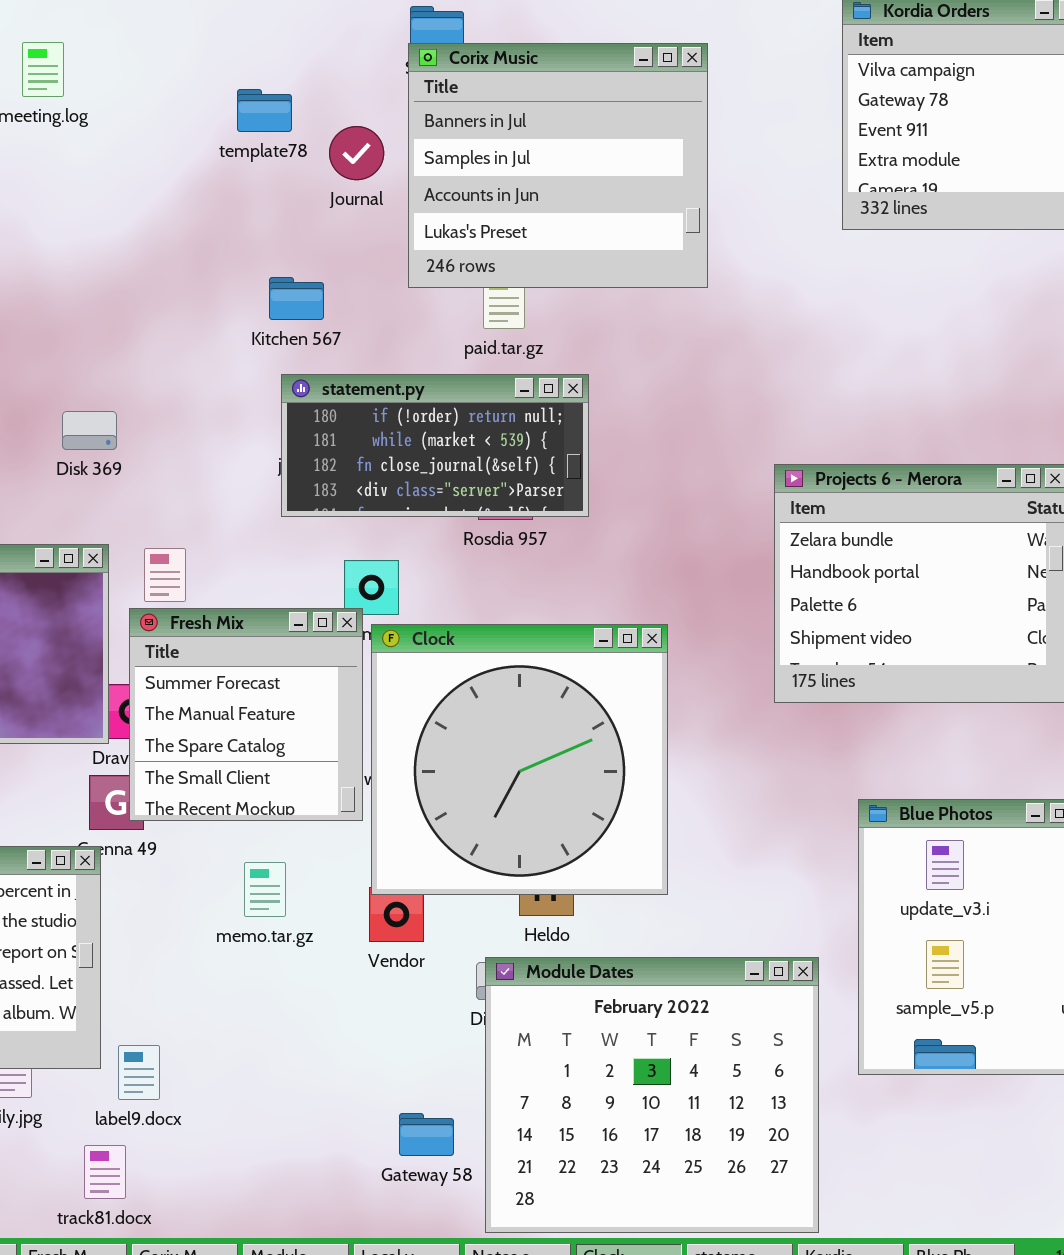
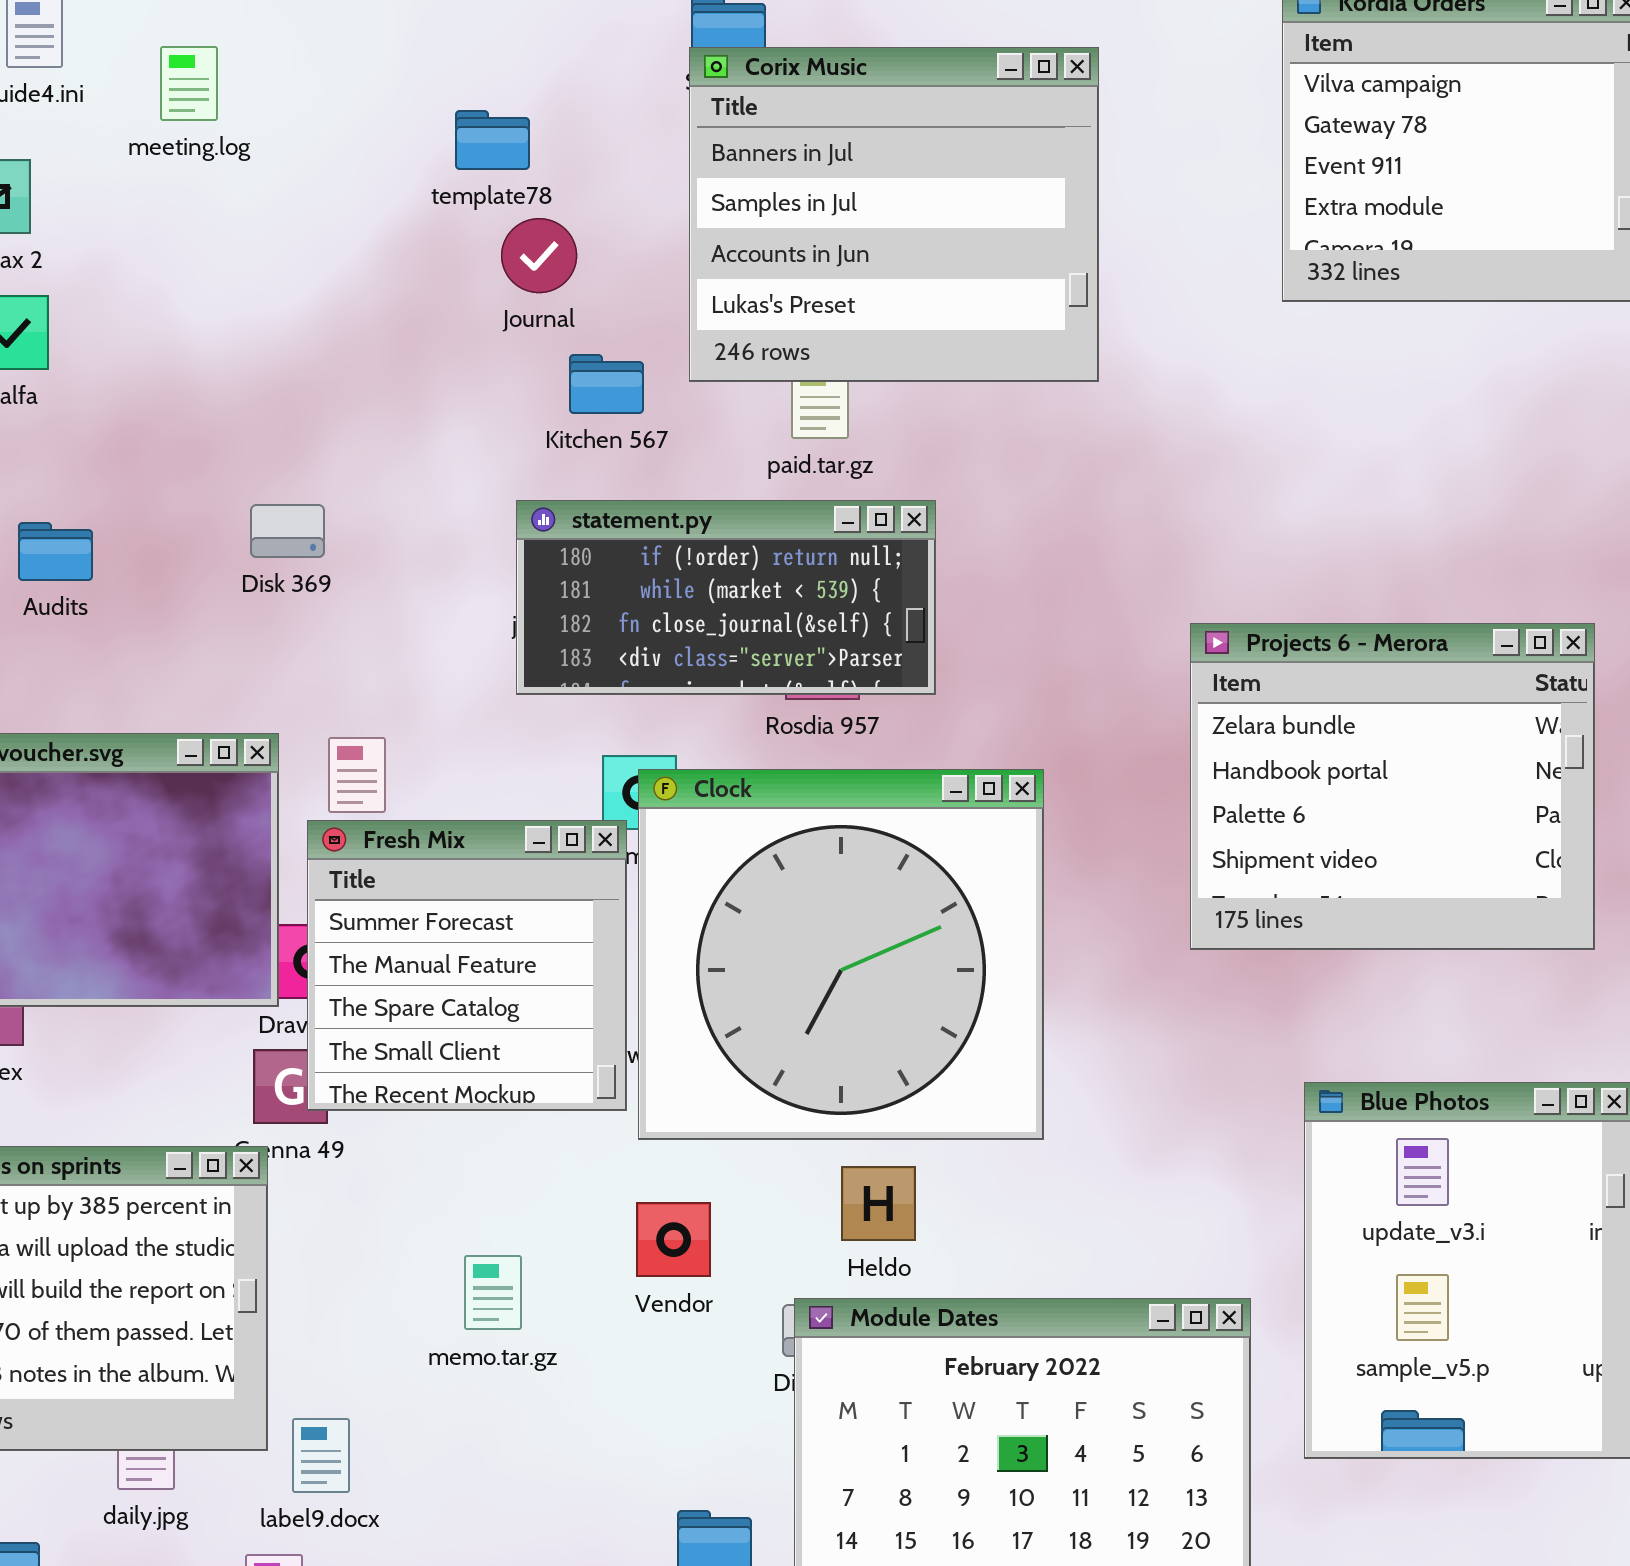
Journal: [329,126,384,180] -> [501,218,577,293], moved
Kitchen 567: [269,277,324,320] -> [569,354,644,414], moved
Disk 369: [62,411,117,450] -> [250,504,325,558], moved
Clock: [371,624,668,895] -> [638,769,1044,1140], moved
memo.tar.gz: [244,862,286,917] -> [464,1255,522,1330], moved

